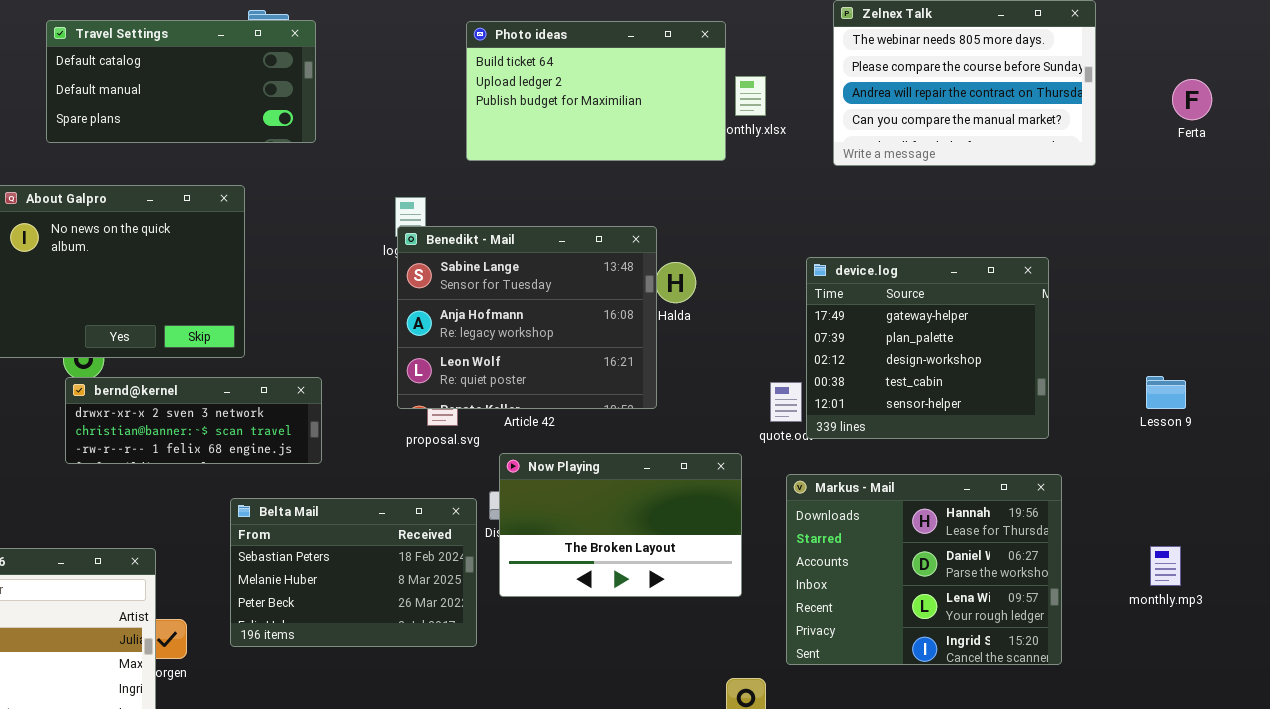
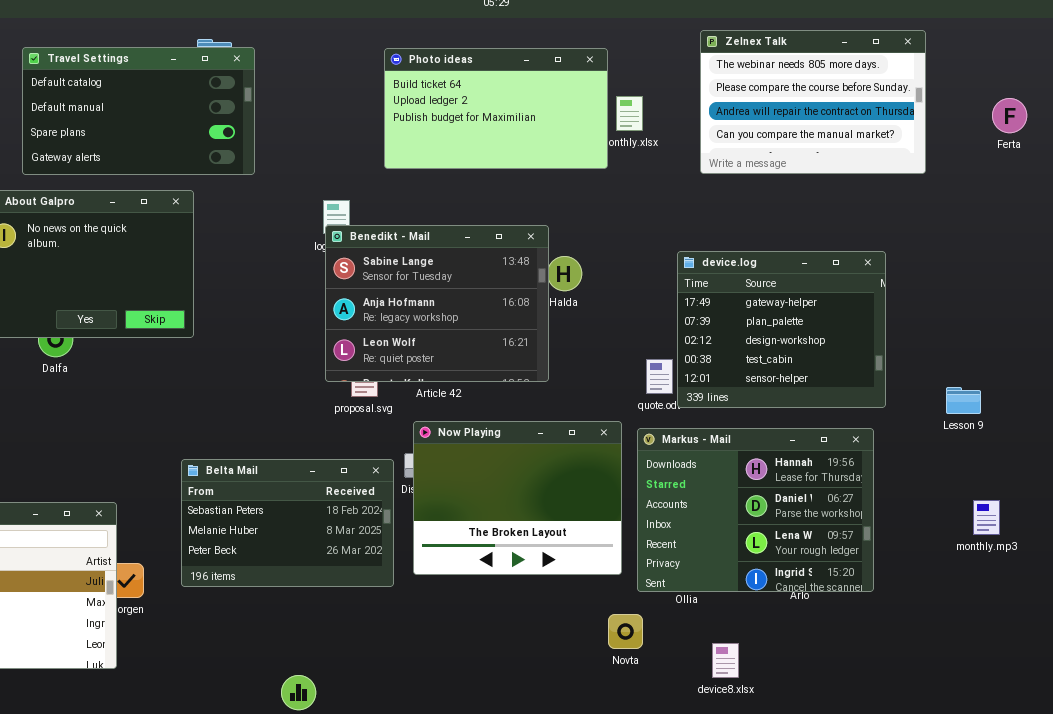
Travel Settings: [46,20,316,143] -> [22,47,255,175], resized
Lesson 9: [1146,376,1186,409] -> [946,387,981,414], moved
bernd@kernel: [65,377,322,464] -> none, closed
Now Playing: [499,453,742,597] -> [413,421,622,575], resized
Markus - Mail: [786,474,1062,665] -> [637,428,874,592], moved

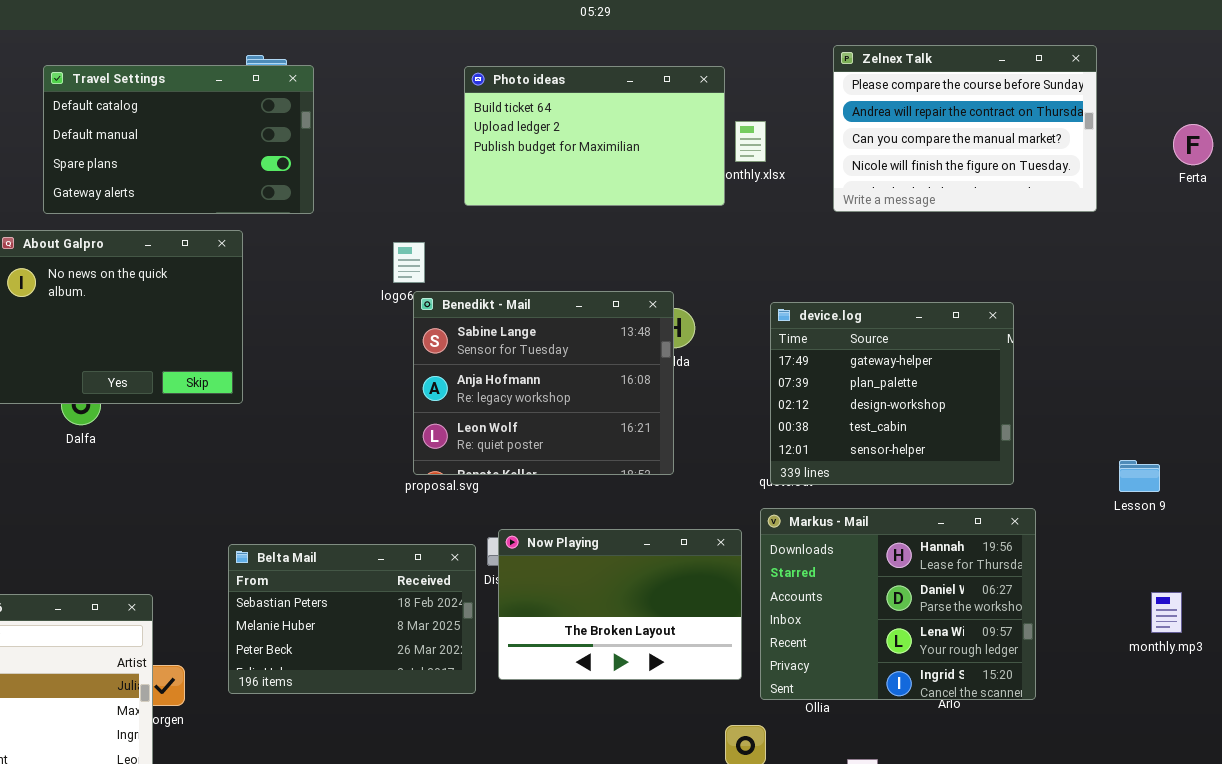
Zelnex Talk: [700,30,926,174] -> [833,45,1097,212], scrolled down 1 row
Benedikt - Mail: [325,225,549,382] -> [413,291,674,475], moved
device.log: [677,251,886,408] -> [770,302,1014,485], moved
Now Playing: [413,421,622,575] -> [498,529,742,680], resized

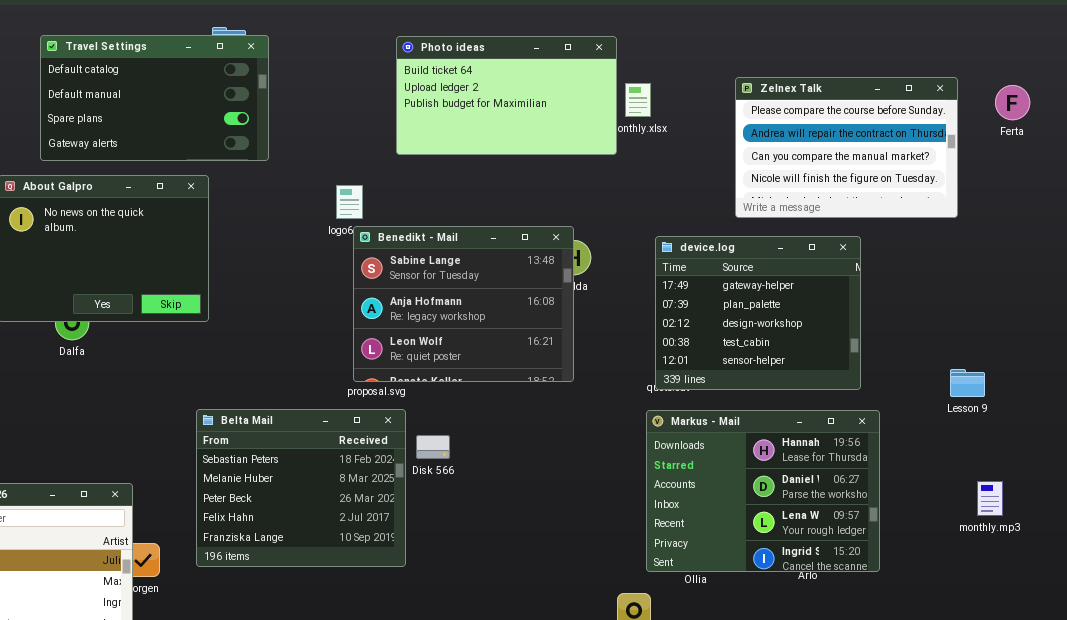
Zelnex Talk: [833,45,1097,212] -> [735,77,958,218], moved
Now Playing: [498,529,742,680] -> none, closed
Belta Mail: [228,544,476,694] -> [196,409,406,567], resized

